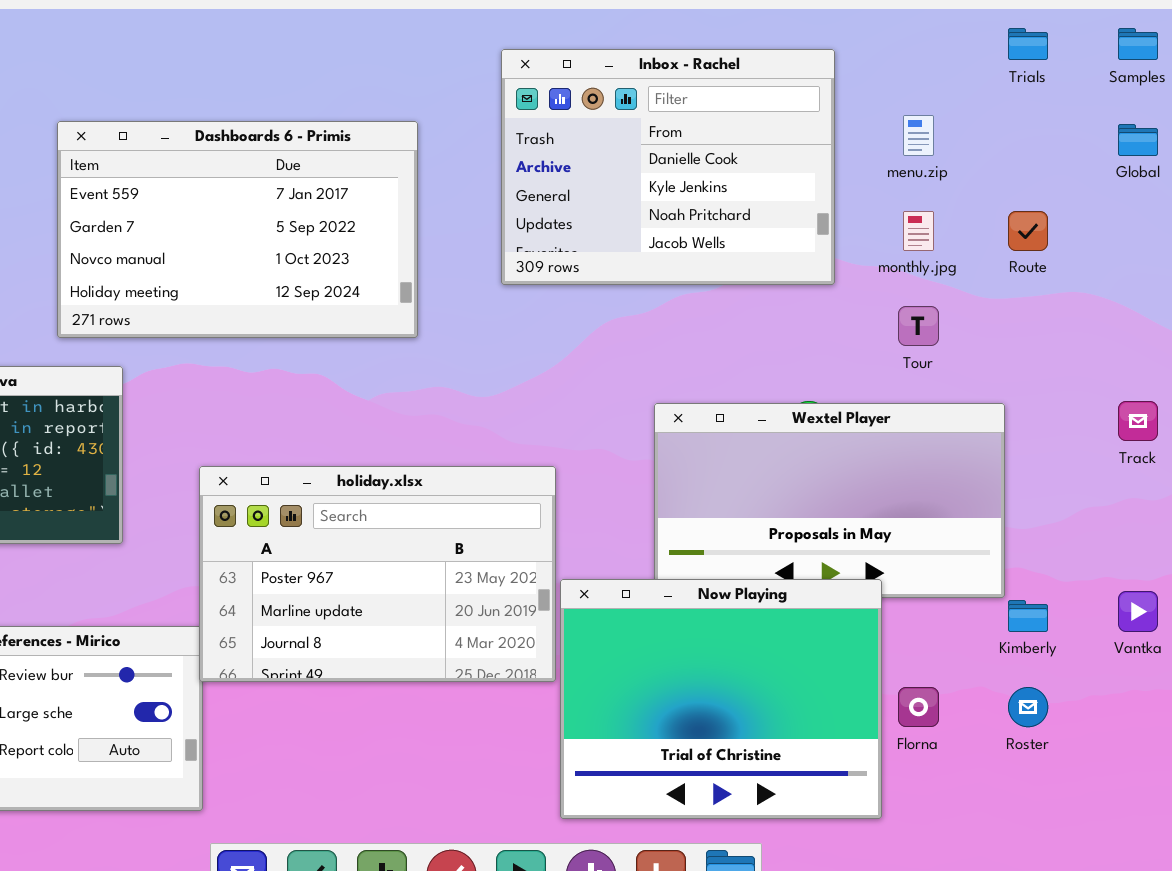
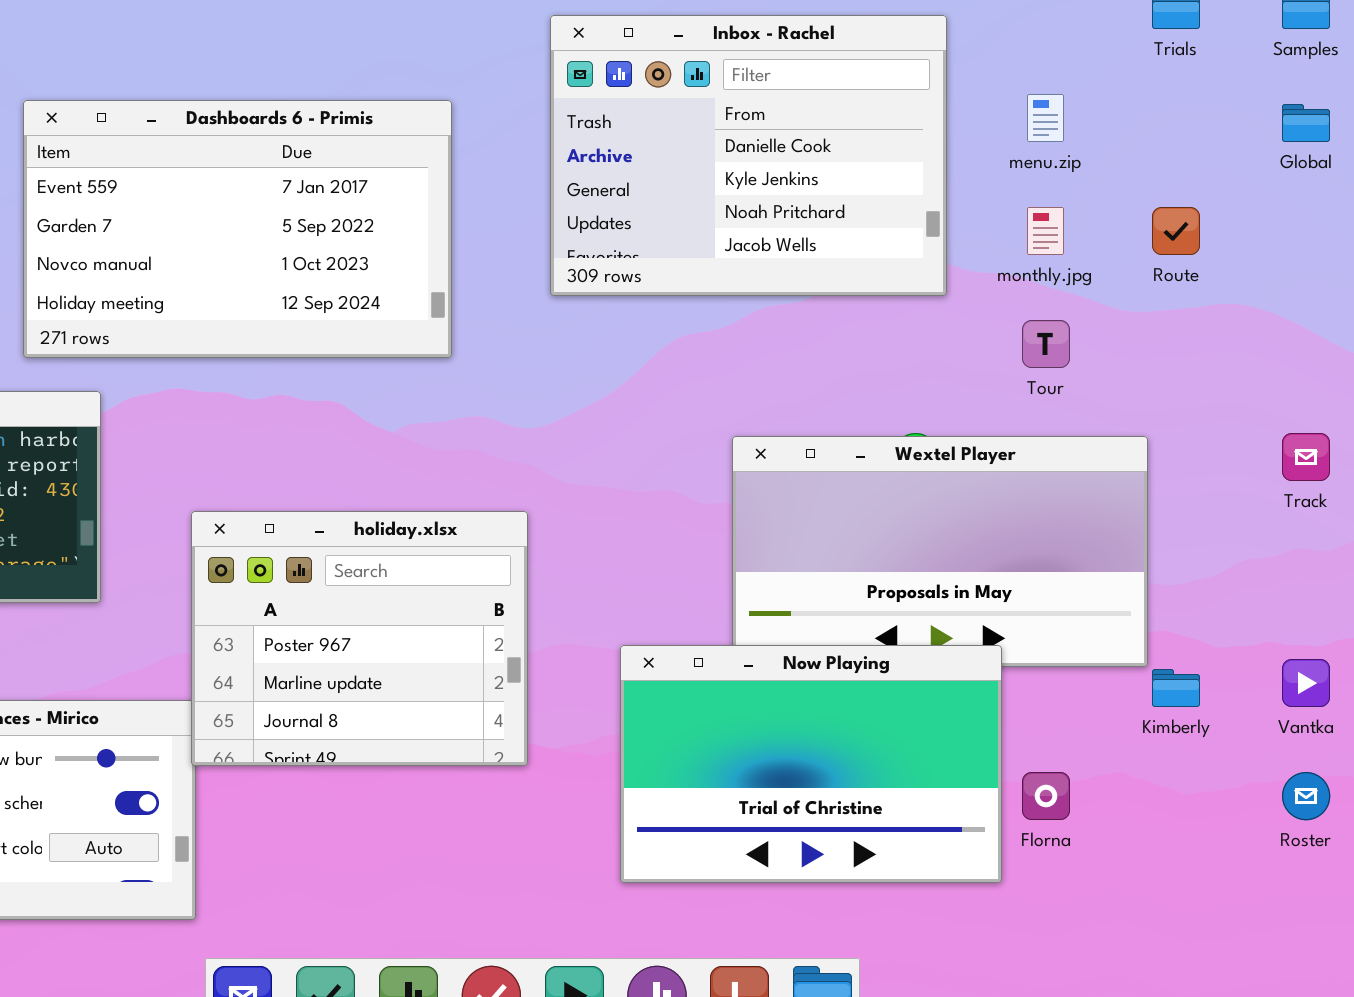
holiday.xlsx: [199,466,556,682] -> [191,511,528,766], resized
Now Playing: [560,579,882,819] -> [620,645,1002,883], resized
Roster: [1008,687,1048,727] -> [1282,772,1330,820], moved

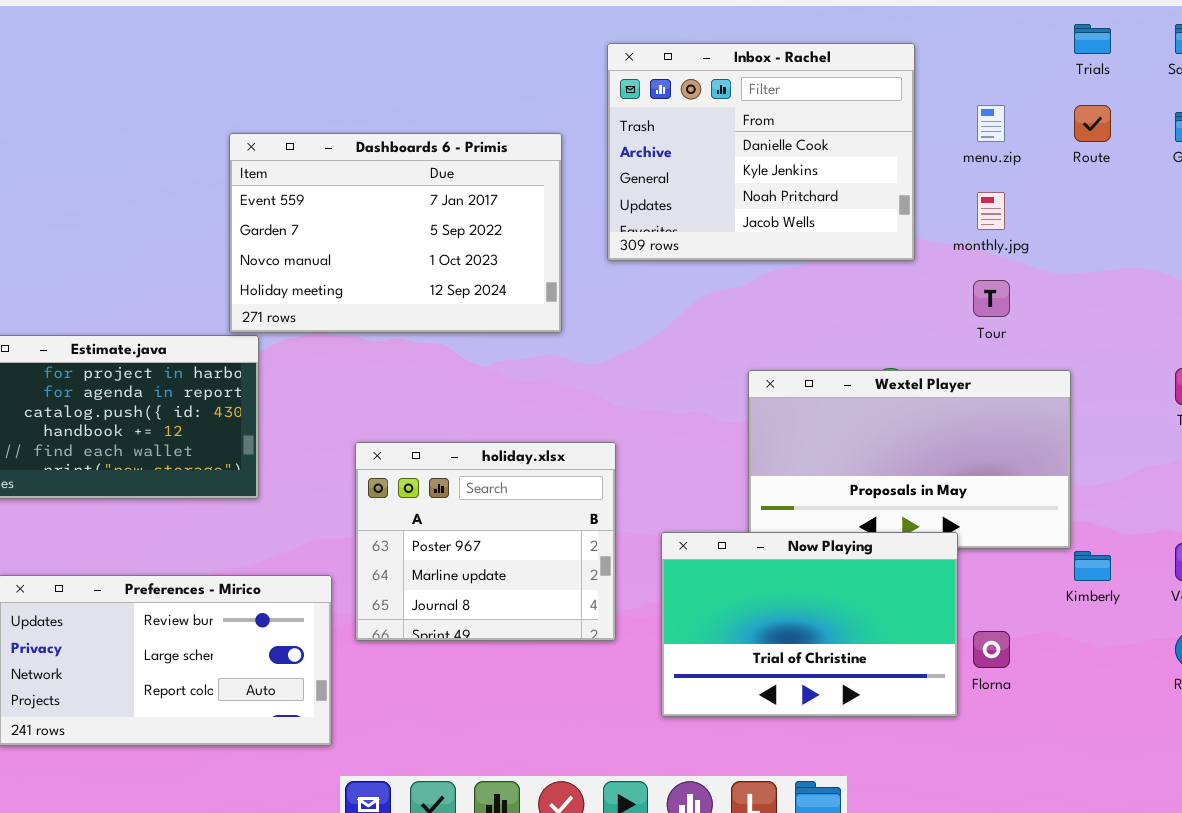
Dashboards 6 - Primis: [23,100,452,358] -> [229,133,562,333], moved
Route: [1152,207,1200,255] -> [1074,105,1111,142], moved
holiday.xlsx: [191,511,528,766] -> [355,442,616,641], moved

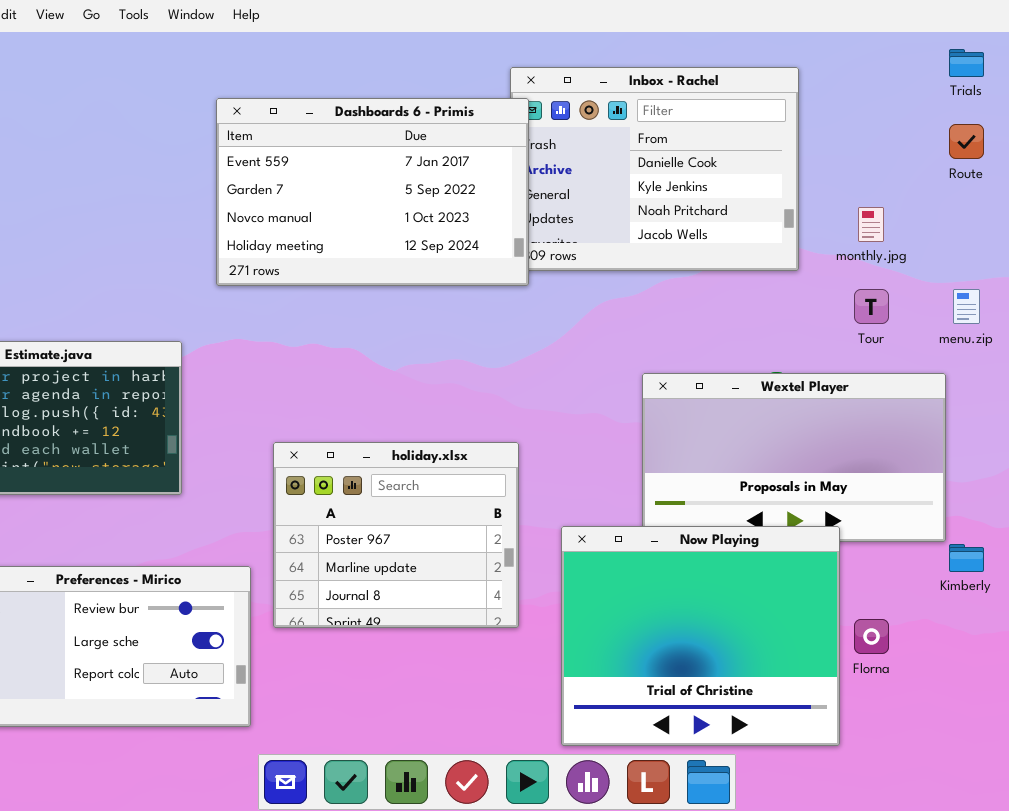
menu.zip: [977,105,1005,142] -> [953,289,980,324], moved
Dashboards 6 - Primis: [229,133,562,333] -> [216,98,529,286], moved
Now Playing: [661,532,958,717] -> [561,526,840,746], resized

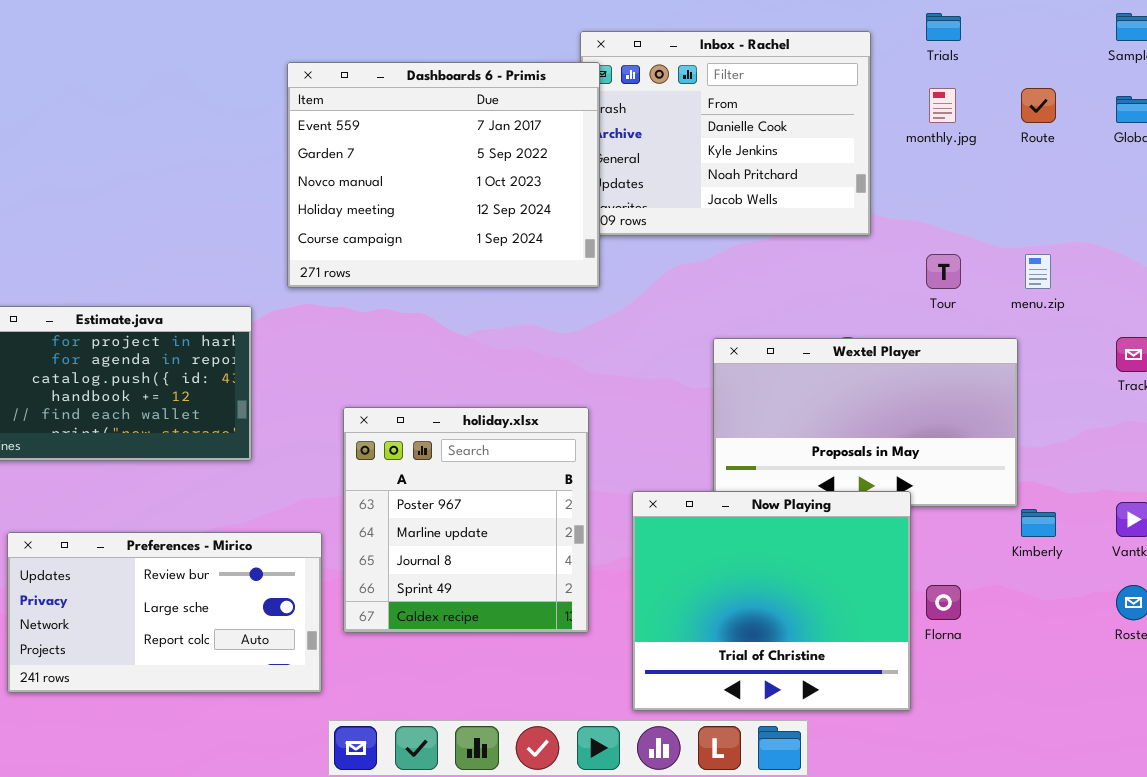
Trials: [949,49,984,77] -> [926,13,961,41], moved
Dashboards 6 - Primis: [216,98,529,286] -> [287,62,600,288], resized
monthly.jpg: [858,207,884,242] -> [929,88,956,123], moved
holiday.xlsx: [273,442,519,628] -> [343,407,589,633], resized

